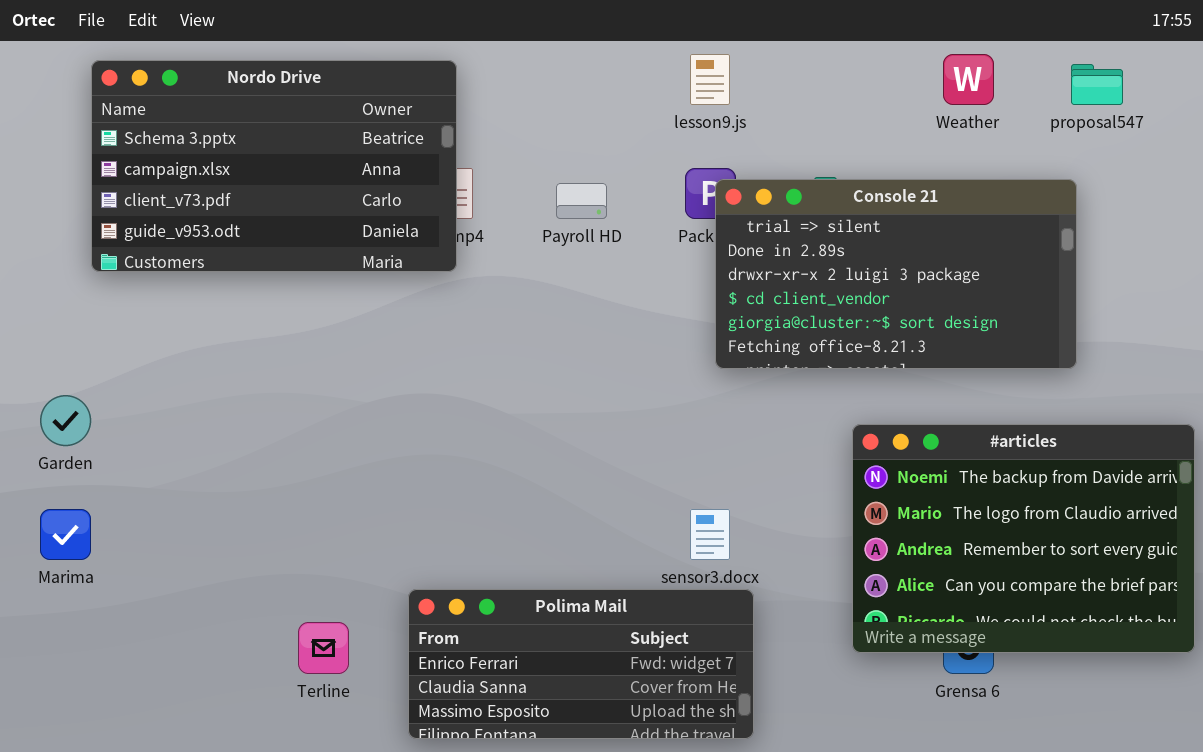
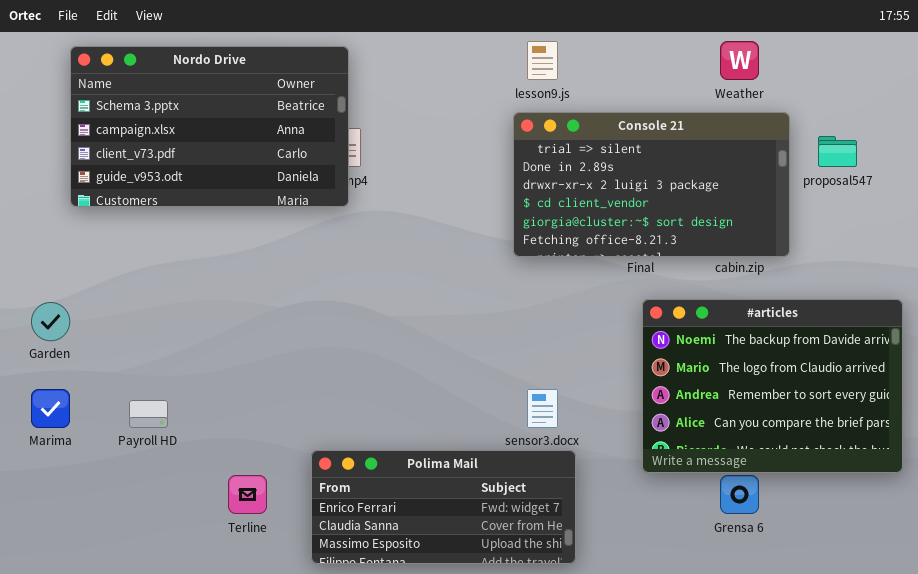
proposal547: [1071,64,1123,105] -> [818,136,857,167], moved
Console 21: [715,179,1077,369] -> [513,112,790,257], moved
Payroll HD: [556,183,607,219] -> [129,400,168,428], moved
#articles: [852,424,1195,653] -> [642,299,903,473], moved

